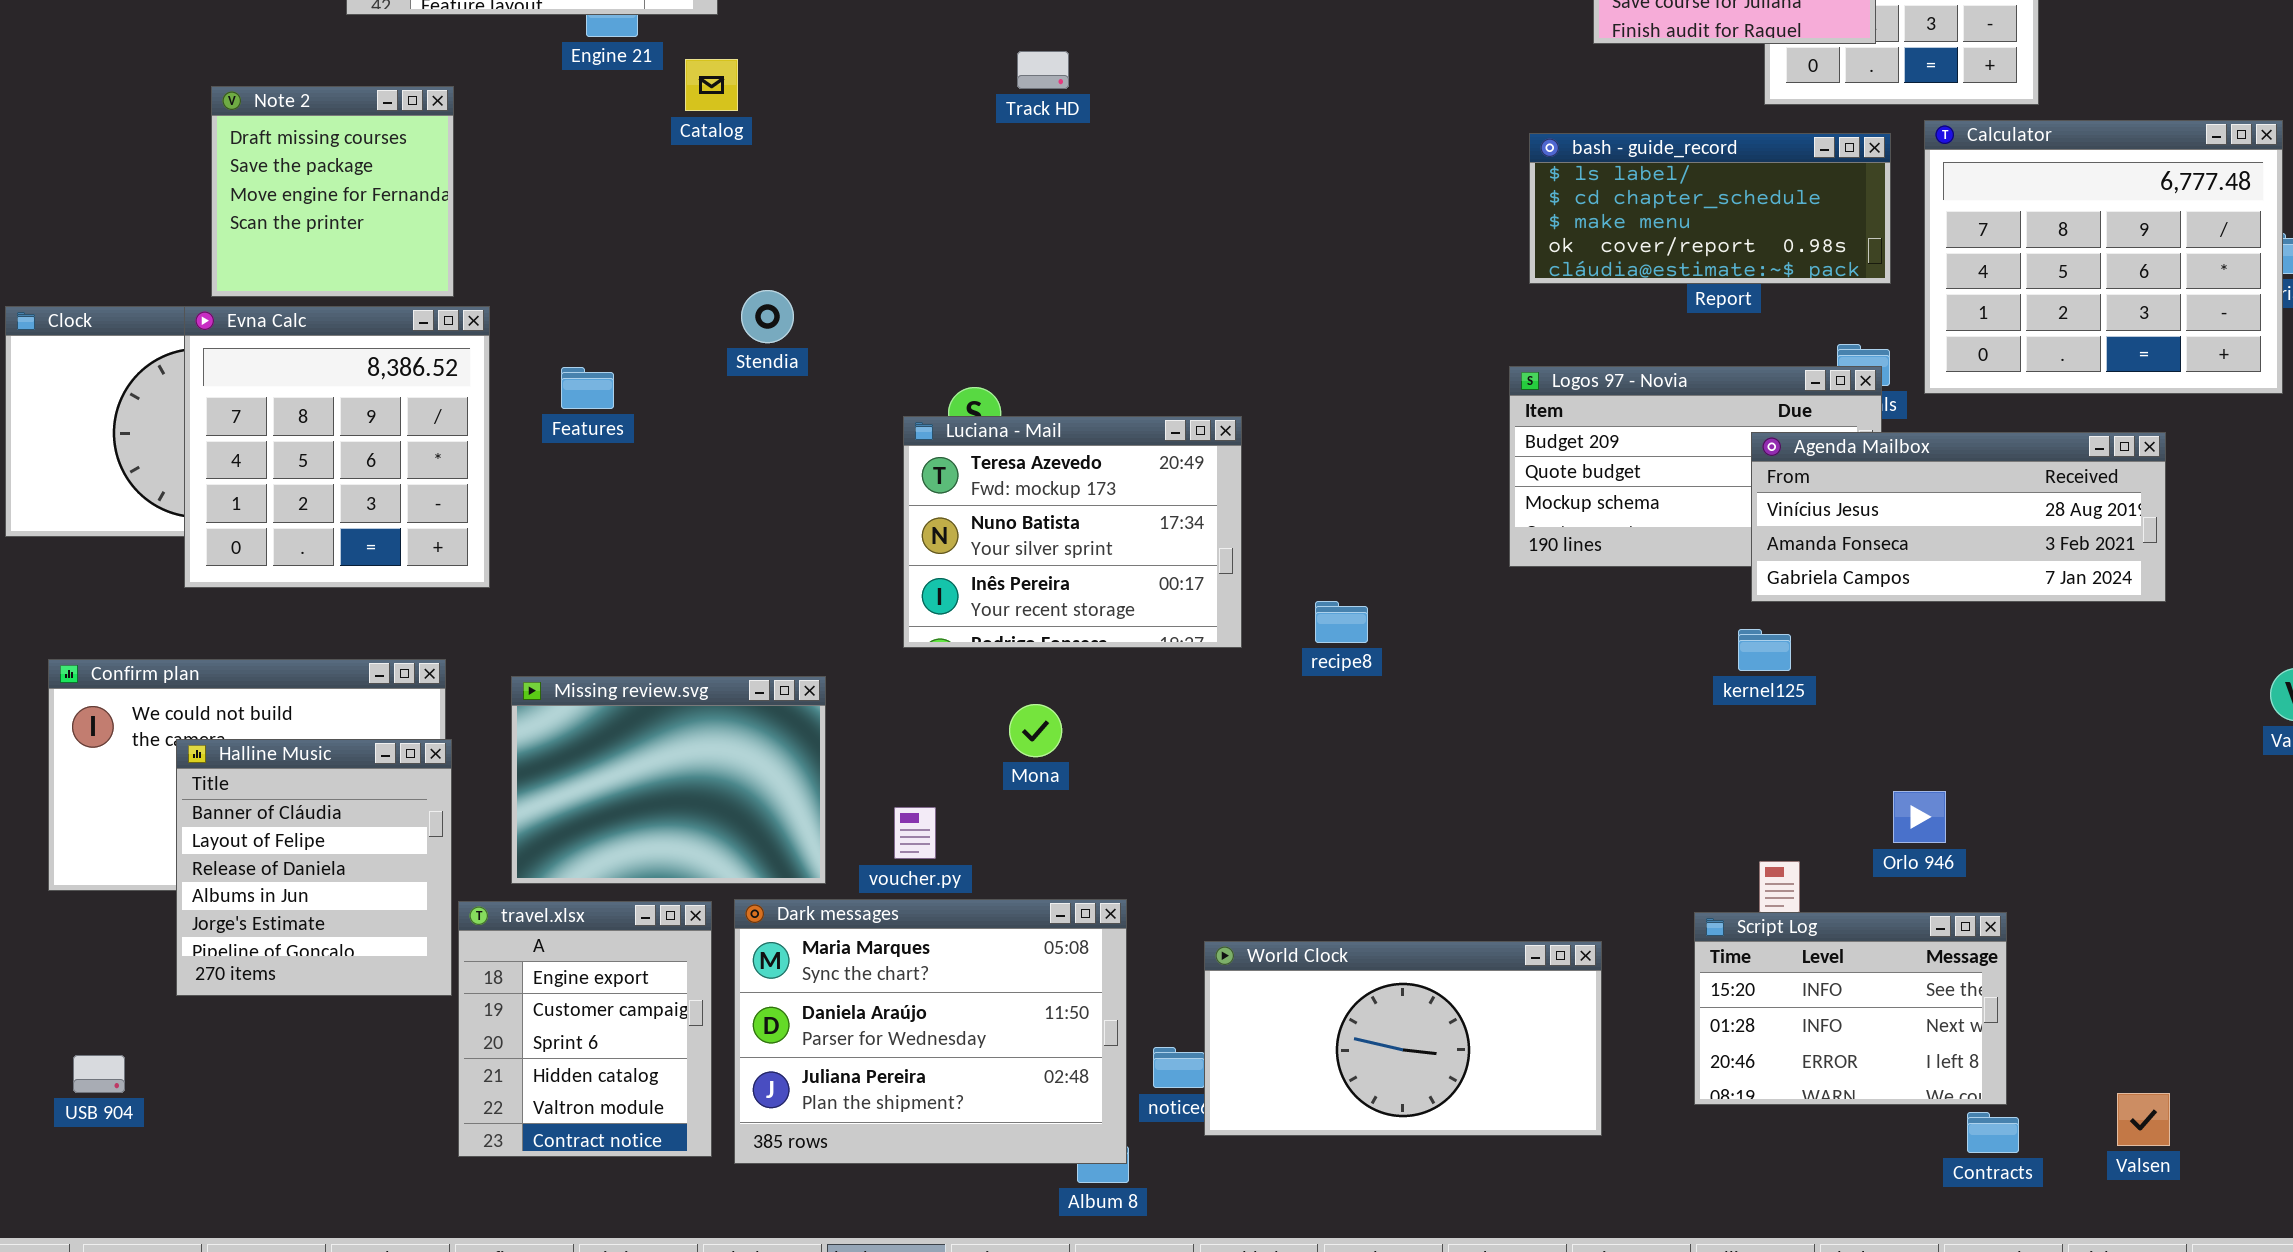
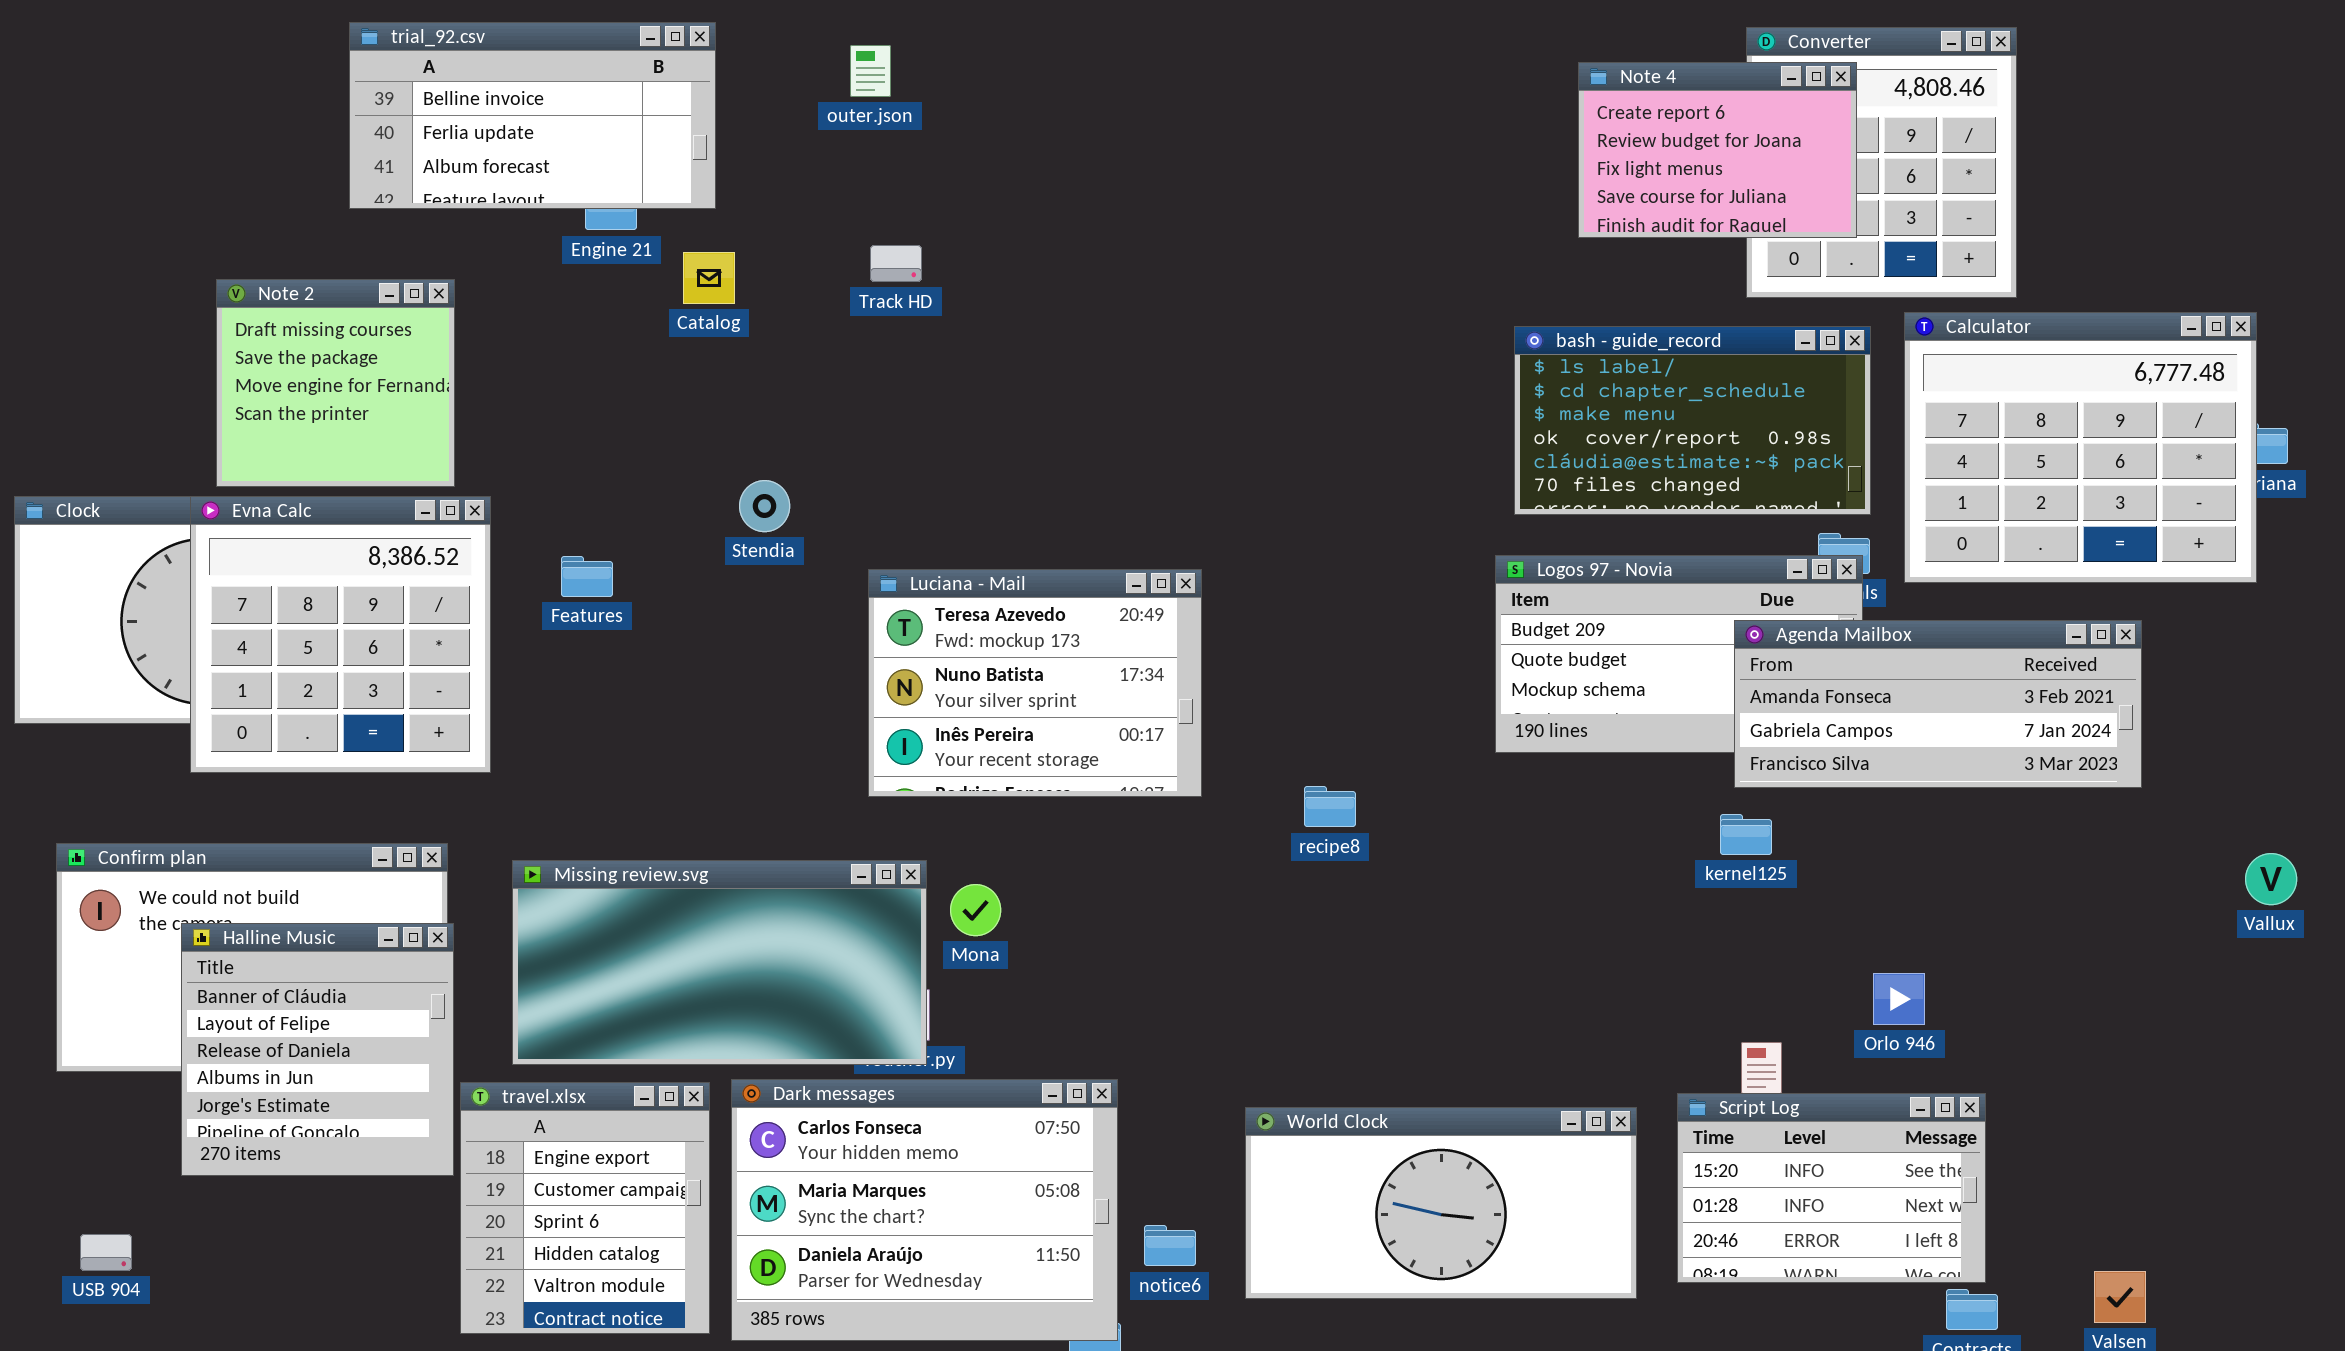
Track HD: [1017,51,1069,89] -> [870,245,922,282], moved
bash - guide_record: [1529,133,1891,284] -> [1514,326,1871,515], resized
Luciana - Mail: [903,416,1242,648] -> [868,569,1202,797], moved
Agenda Mailbox: [1751,432,2166,602] -> [1734,620,2142,788], scrolled down 1 row
Missing review.svg: [511,676,826,884] -> [512,860,927,1065], resized
Mona: [1009,704,1062,757] -> [950,884,1001,936], moved
Dark messages: [734,899,1127,1164] -> [731,1079,1118,1341], scrolled up 1 row
World Clock: [1204,941,1602,1136] -> [1245,1107,1637,1299], moved

